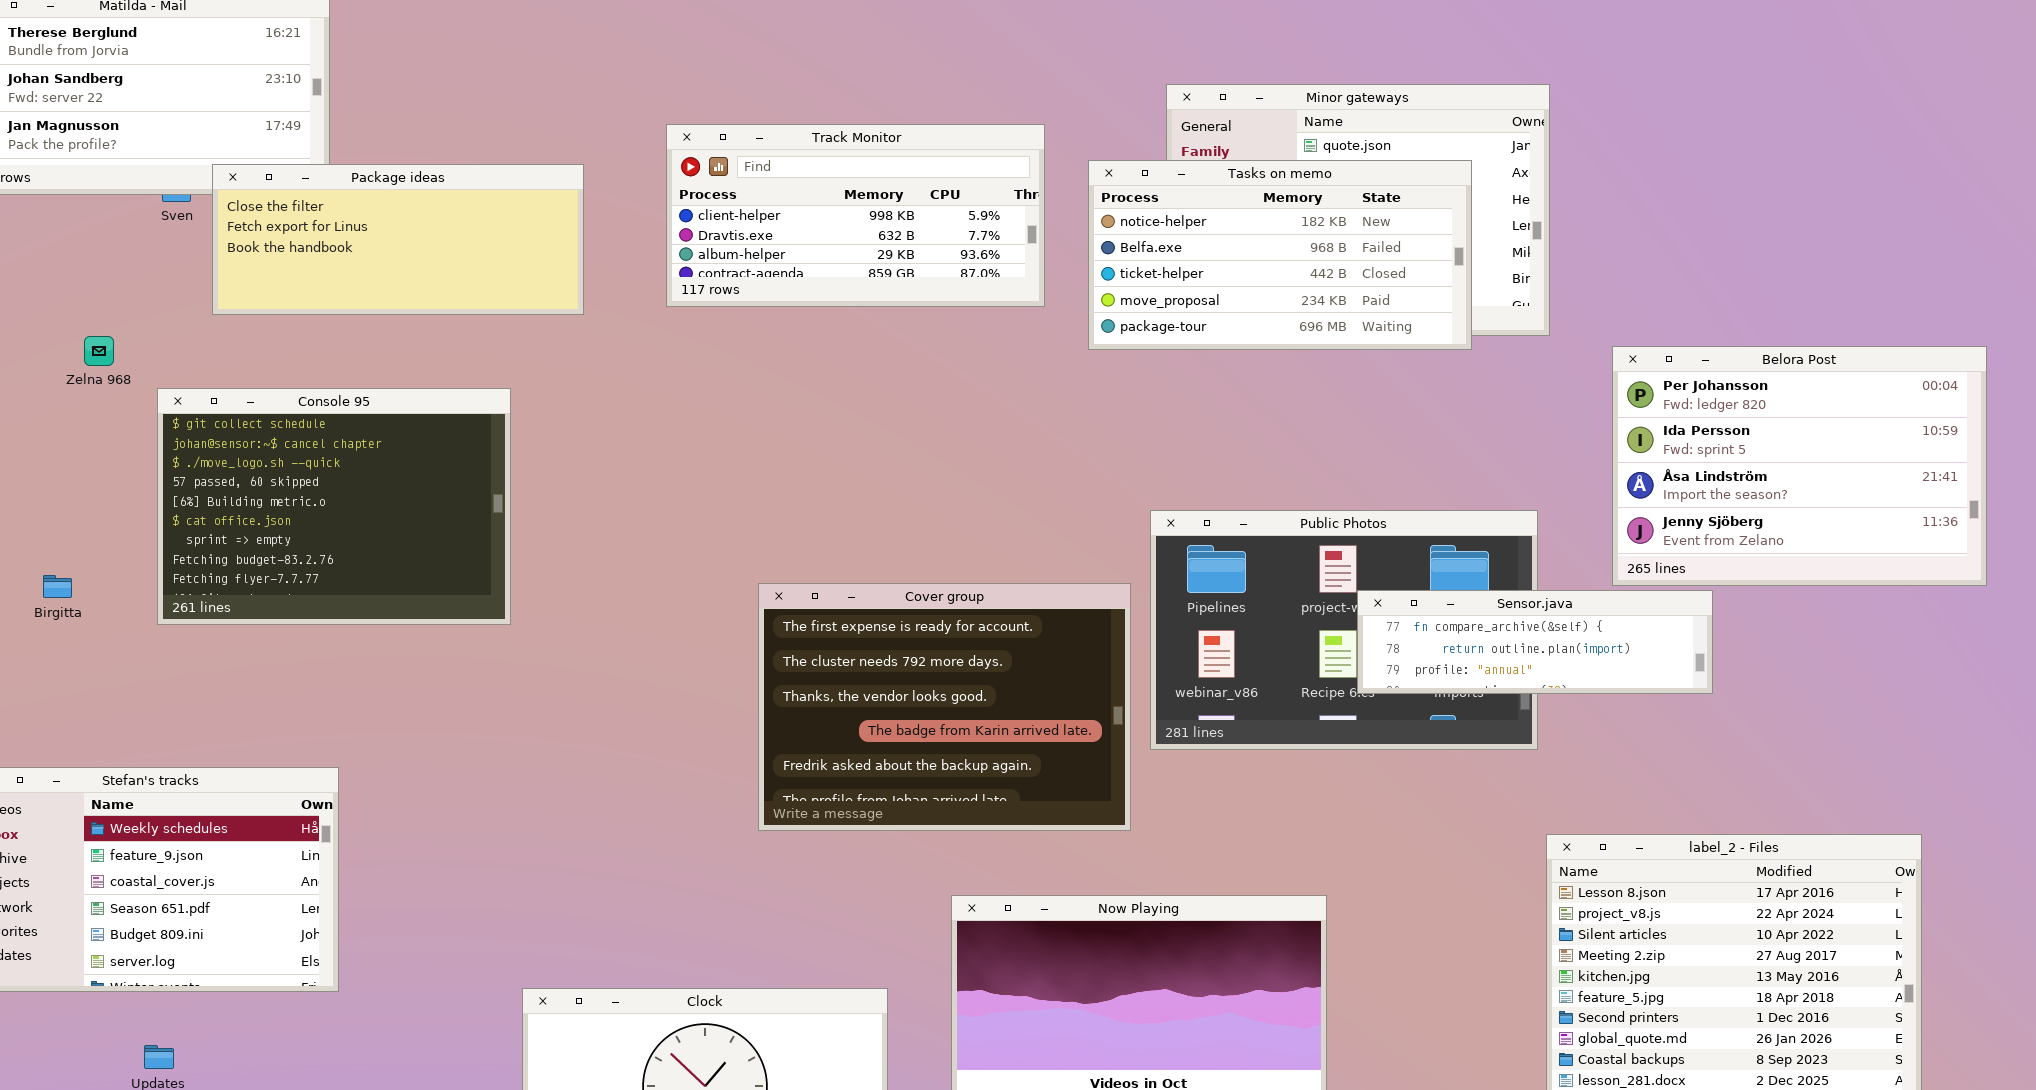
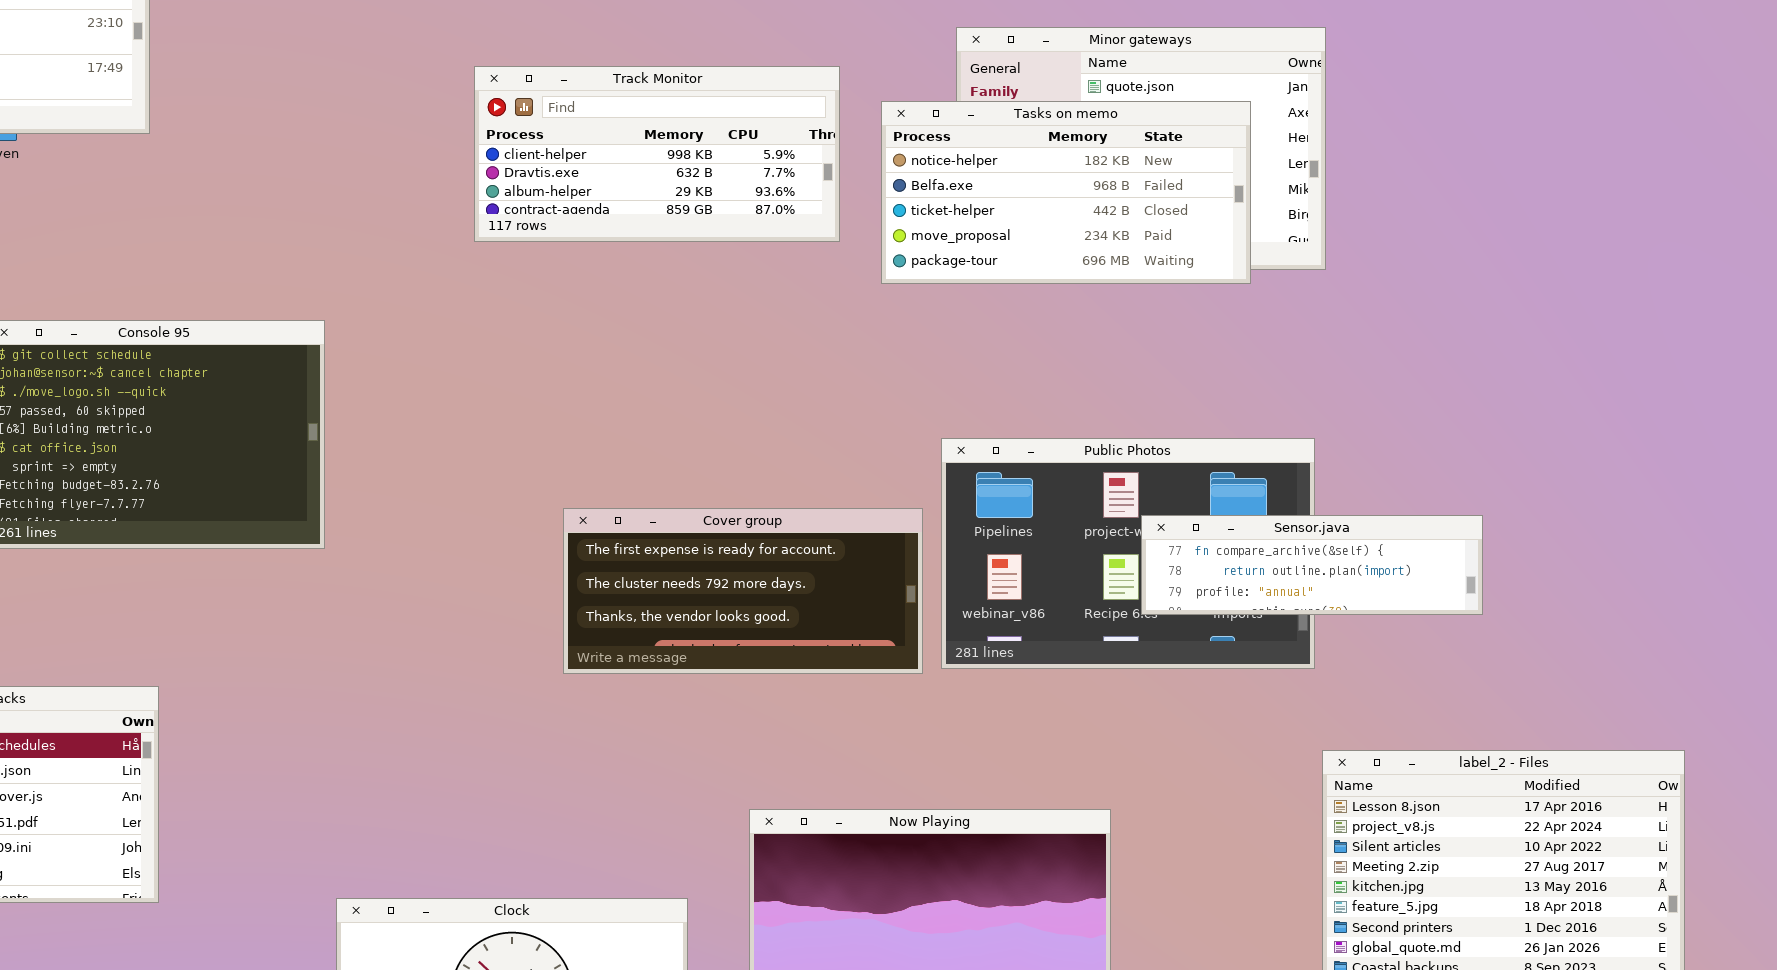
Package ideas: [212,164,584,315] -> none, closed
Belora Post: [1612,346,1987,586] -> none, closed
Cover group: [758,583,1131,831] -> [563,508,923,674], resized

